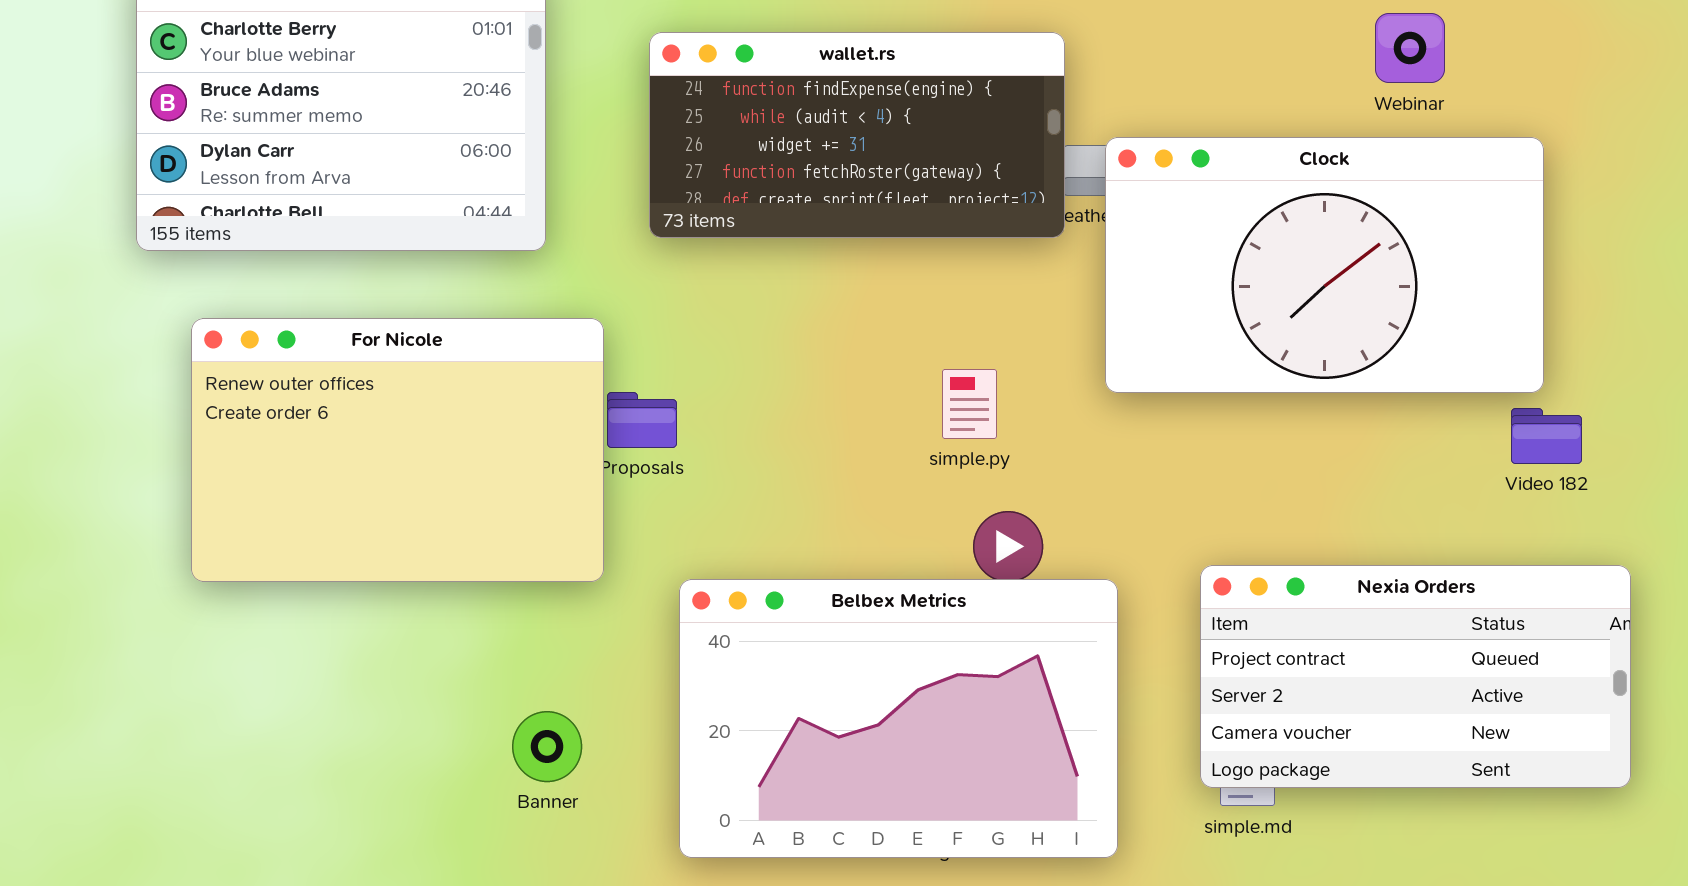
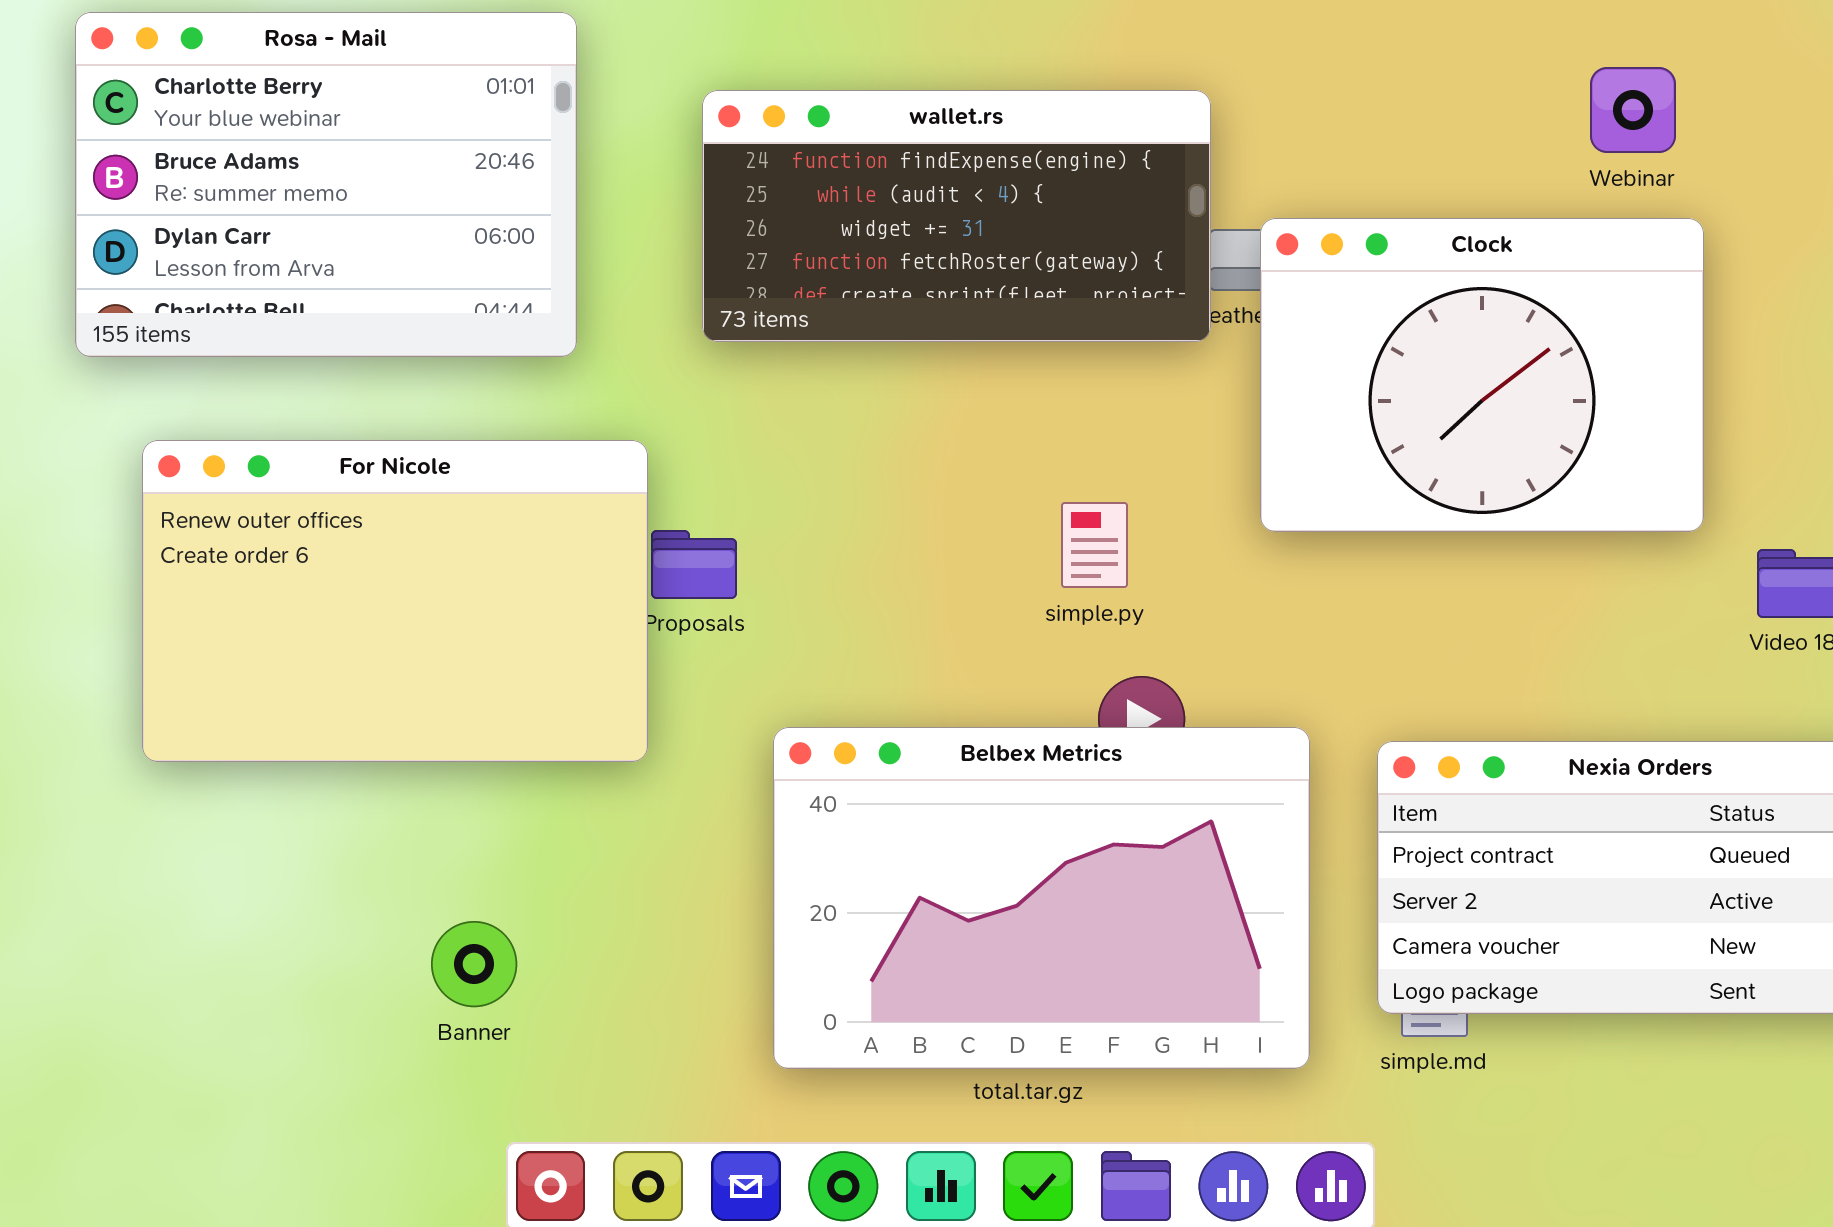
Clock: [1105,137,1544,393] -> [1260,218,1704,532], resized
Belbex Metrics: [679,579,1118,858] -> [773,727,1310,1069], moved
Banner: [512,711,582,782] -> [431,921,517,1007], moved

